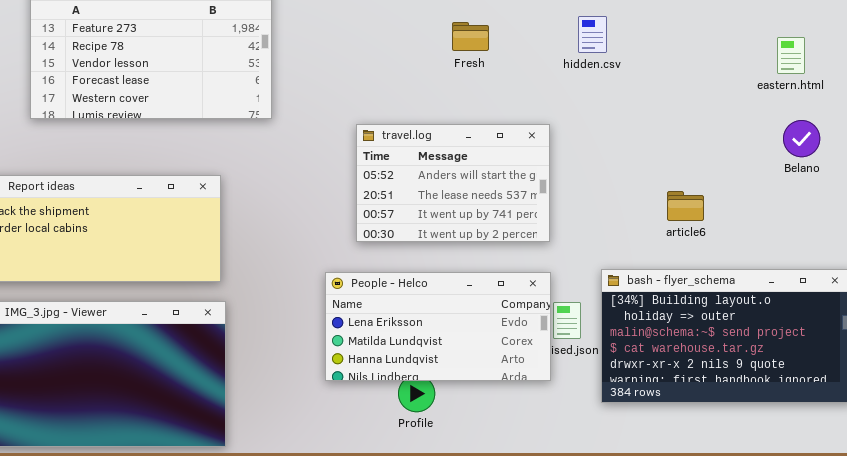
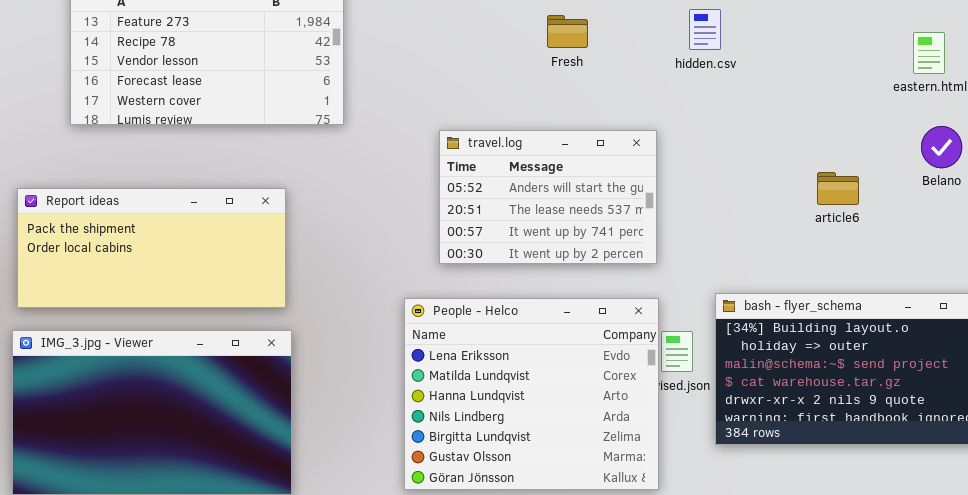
article6: [667,191,704,221] -> [817,172,859,205], moved
People - Helco: [325,272,551,381] -> [404,298,659,490], resized

